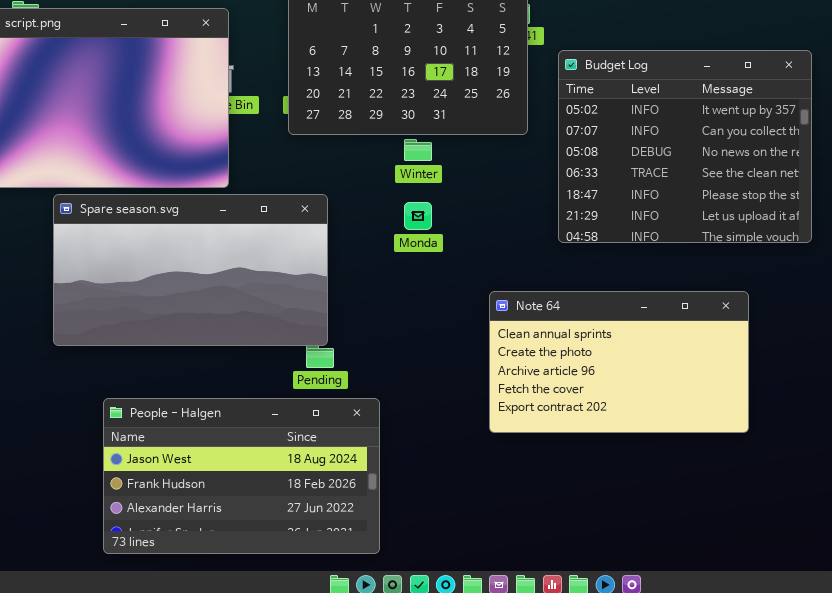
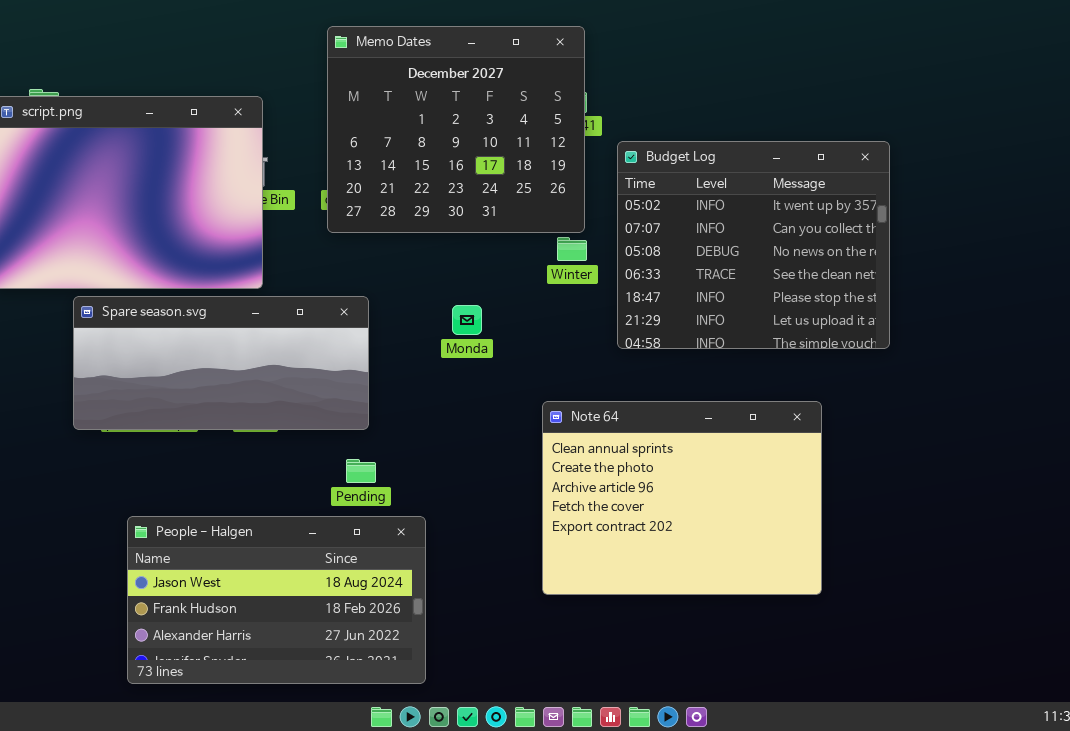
Winter: [404,139,432,161] -> [557,237,587,261], moved
Spare season.svg: [53,194,328,346] -> [73,296,369,430], resized
Note 64: [489,291,749,433] -> [542,401,822,595], resized

